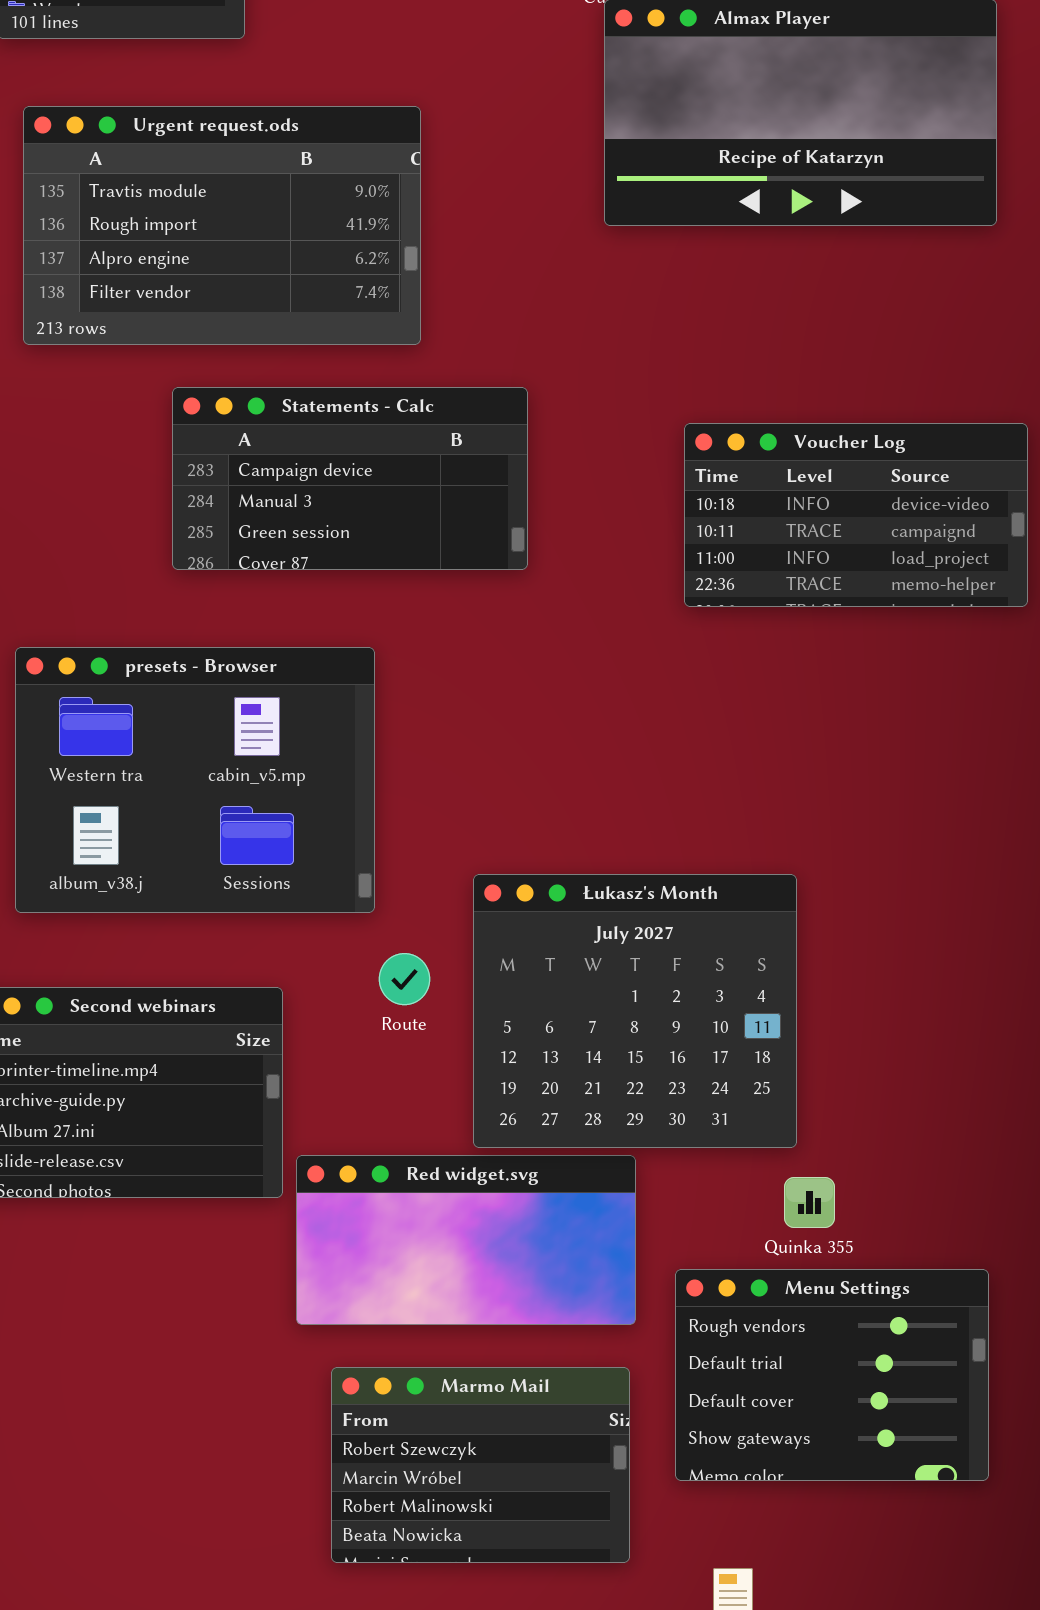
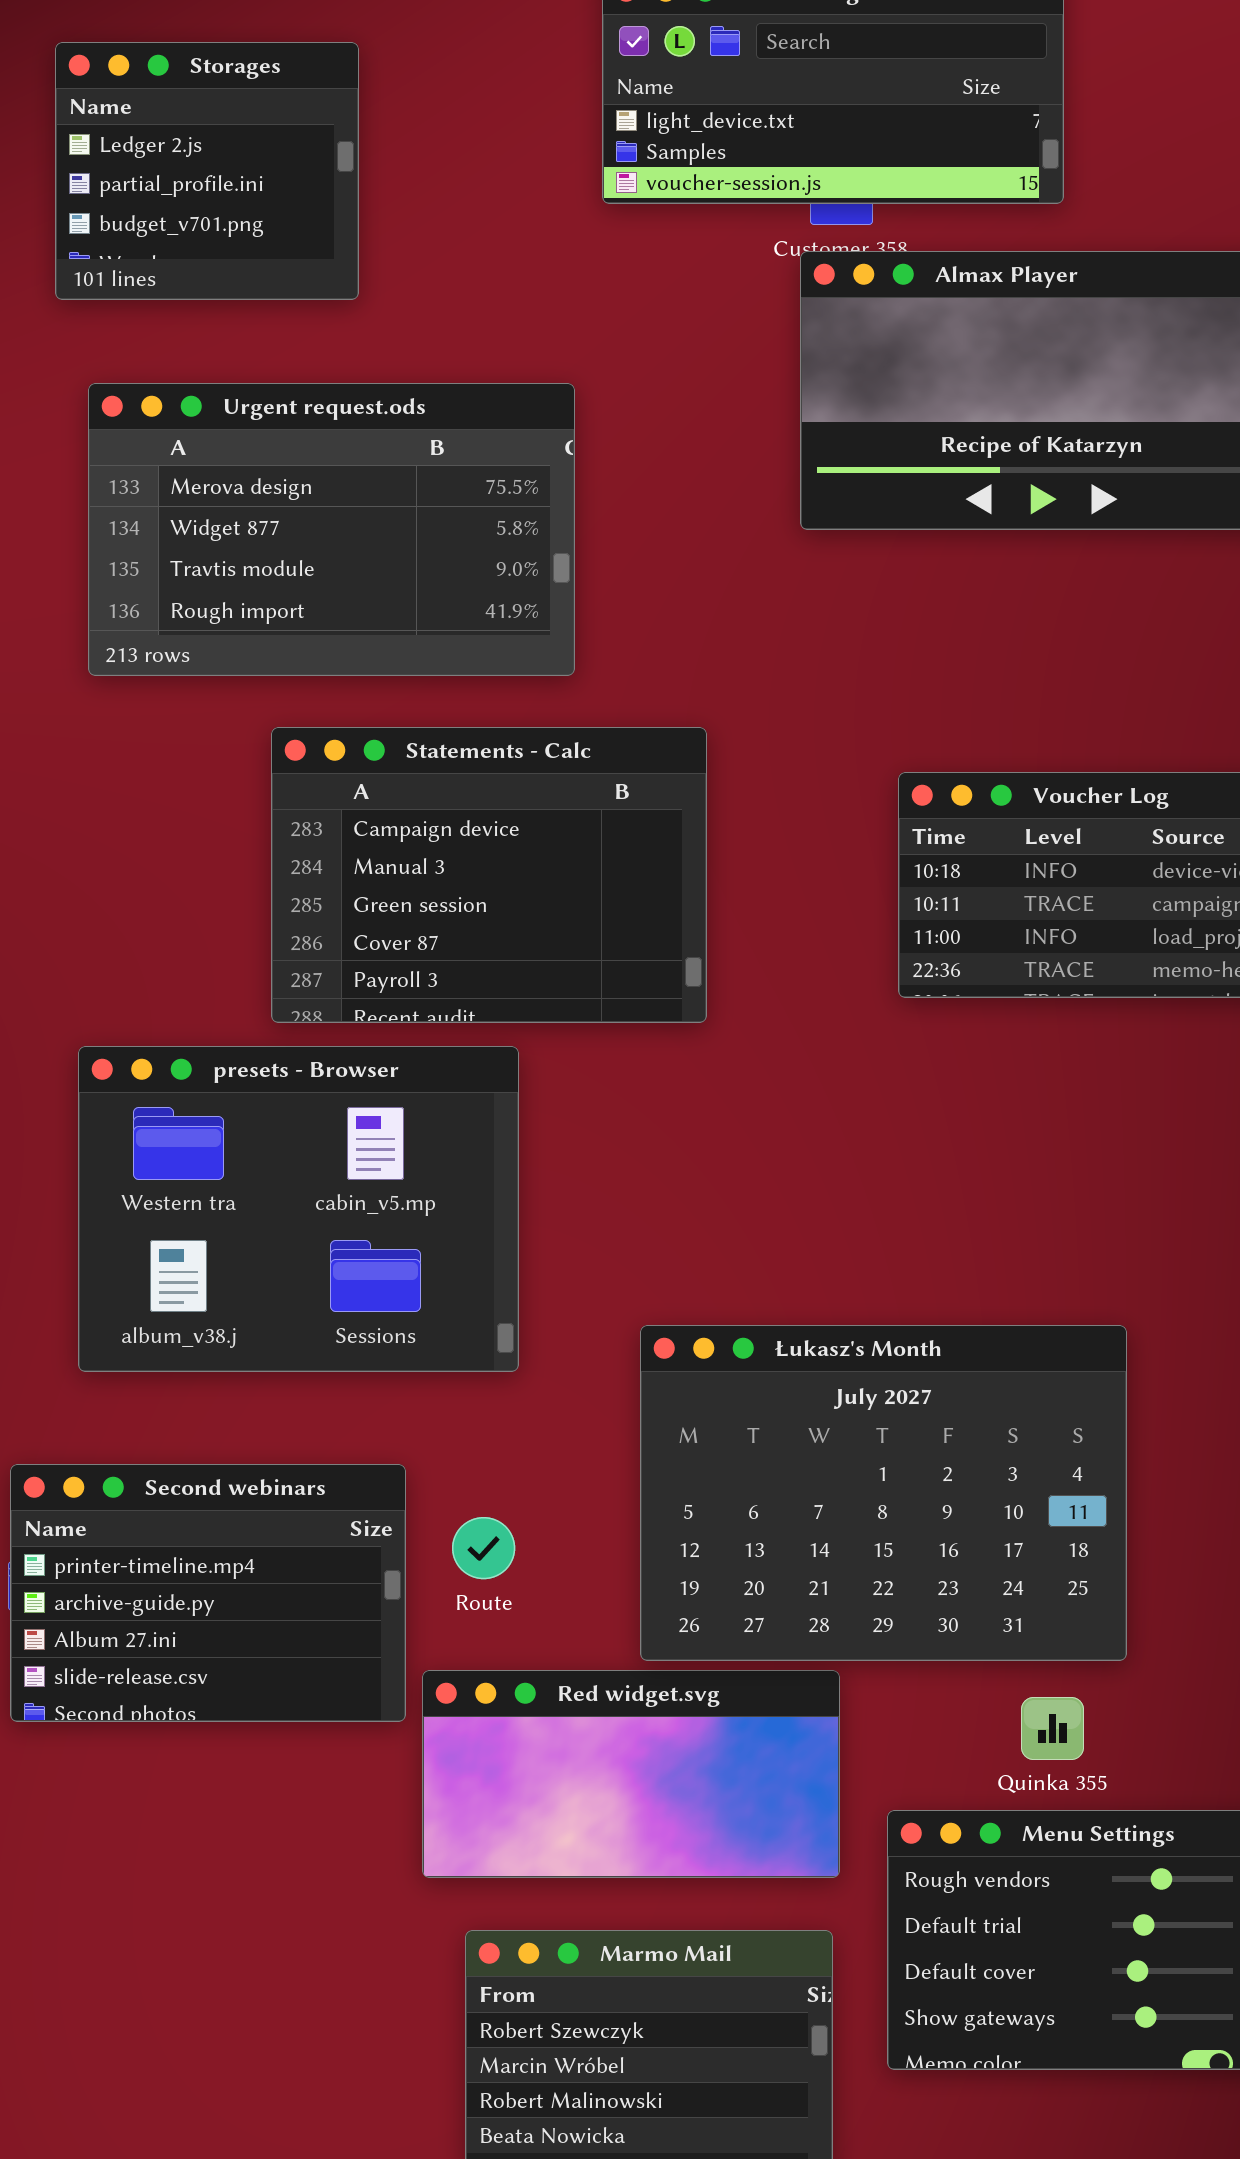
Urgent request.ods: [23,106,421,345] -> [88,383,575,676], scrolled up 2 rows
Statements - Calc: [172,387,528,570] -> [271,727,707,1023], resized
Łukasz's Month: [473,874,797,1148] -> [640,1325,1127,1661], resized
Route: [379,953,430,1005] -> [452,1517,515,1579], moved

